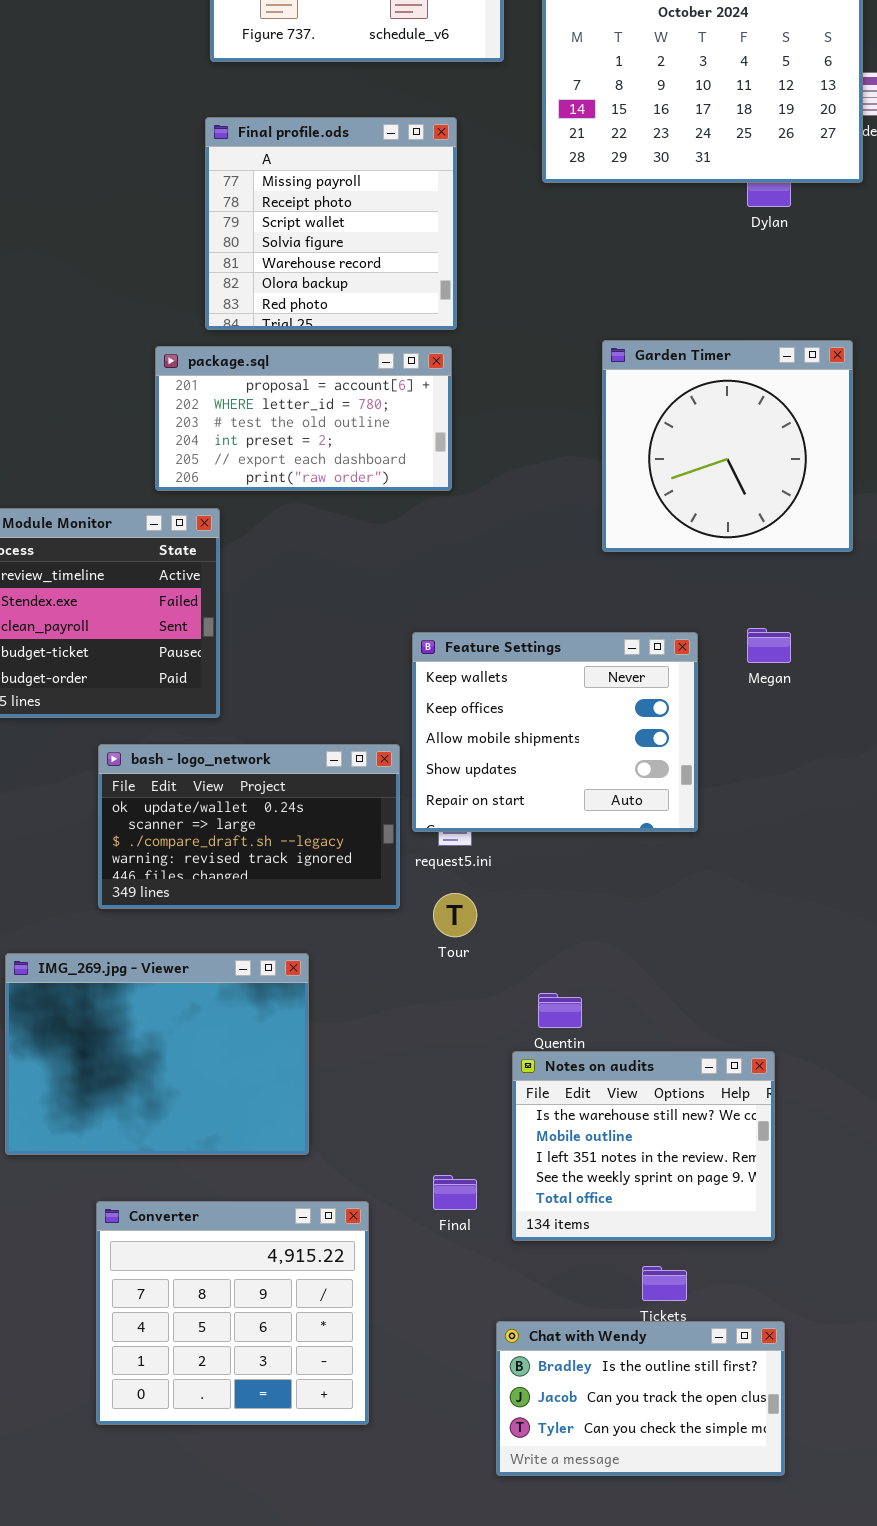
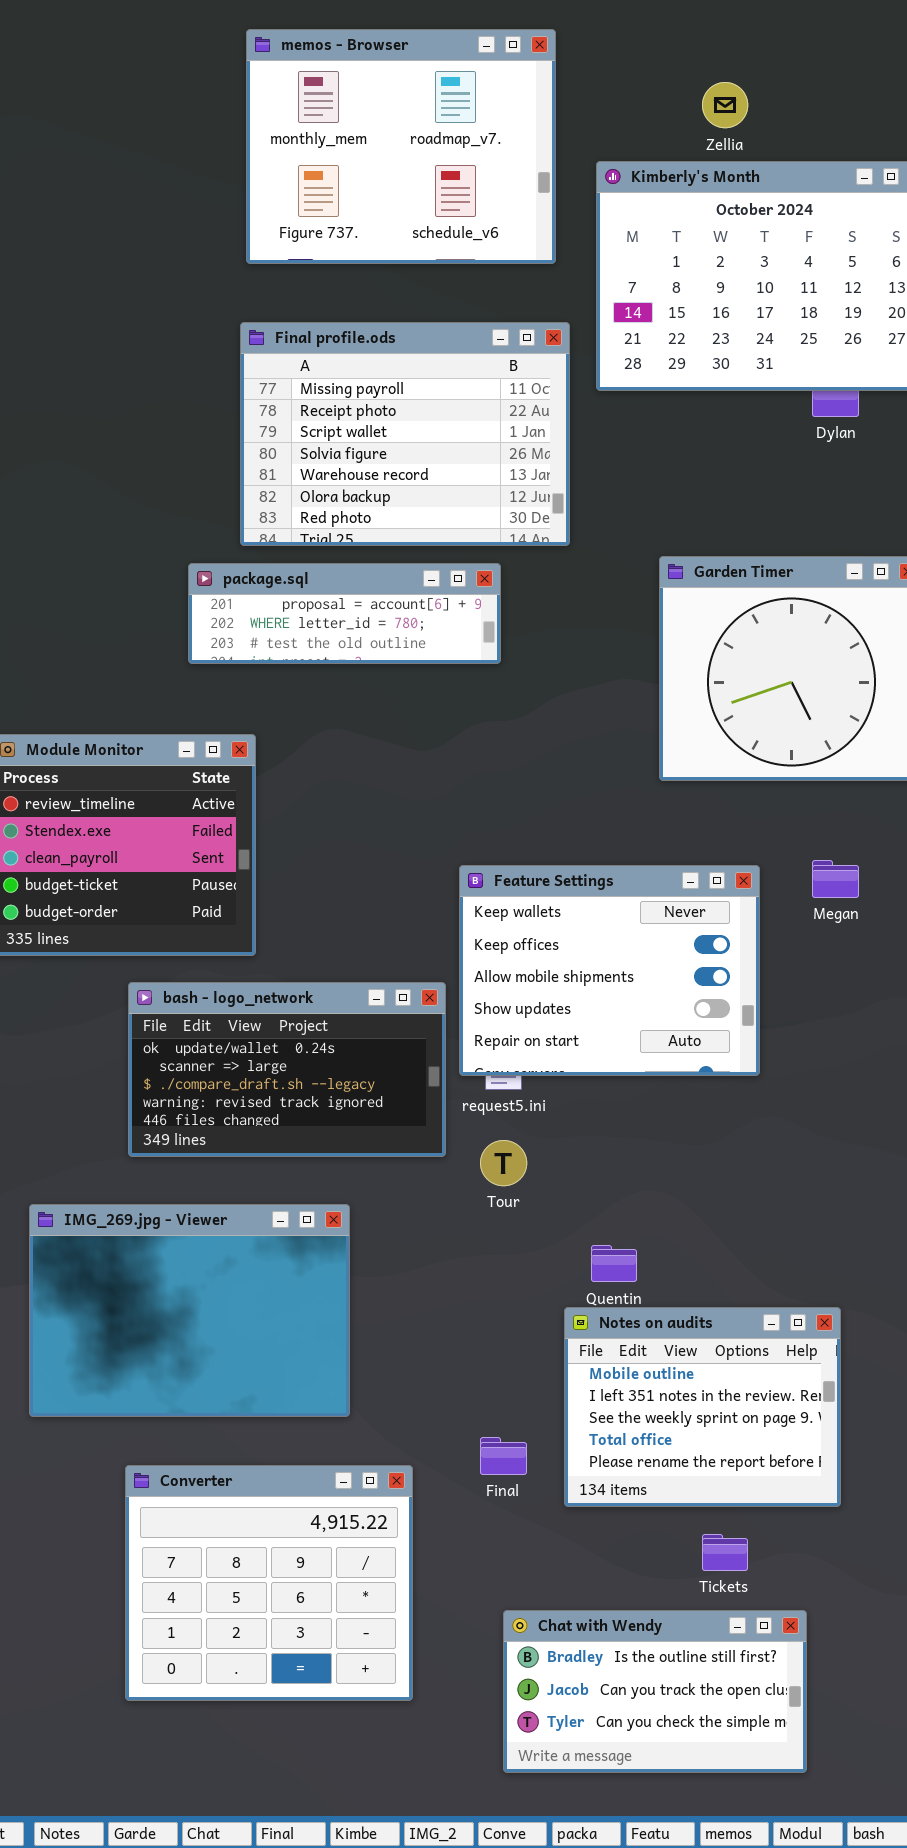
Final profile.ods: [205,117,457,330] -> [240,322,570,546], resized
package.sql: [155,346,452,491] -> [188,563,501,664], resized
Notes on audits: [512,1051,775,1241] -> [564,1307,841,1507], scrolled down 1 row
Chat with Wendy: [496,1321,785,1476] -> [503,1610,807,1773], moved

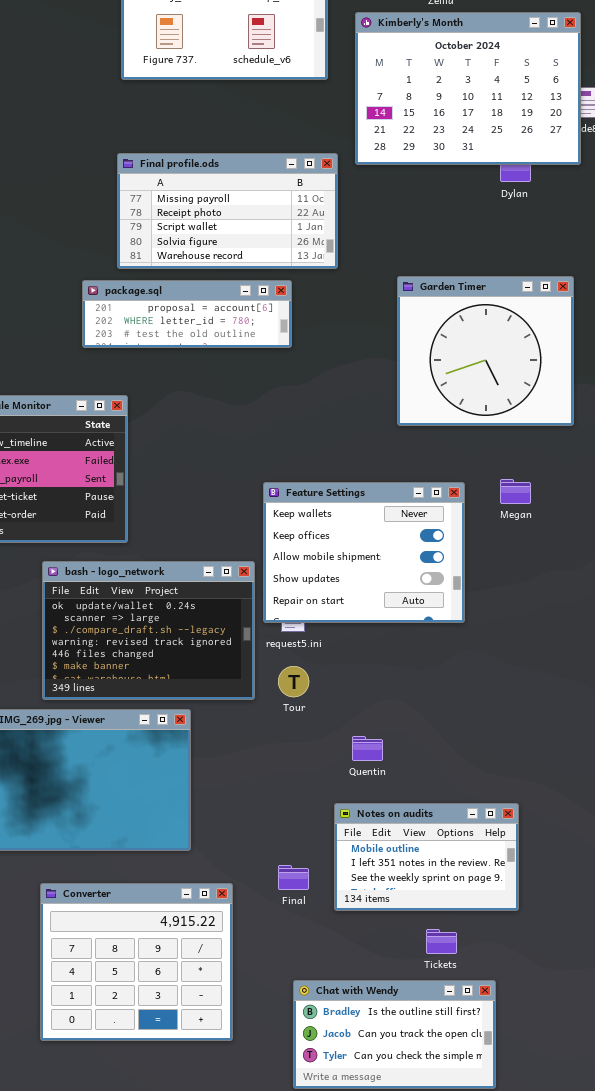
Final profile.ods: [240,322,570,546] -> [117,153,338,269], resized
bash - logo_network: [128,982,446,1157] -> [42,561,255,700], resized
Notes on audits: [564,1307,841,1507] -> [334,803,519,911], resized

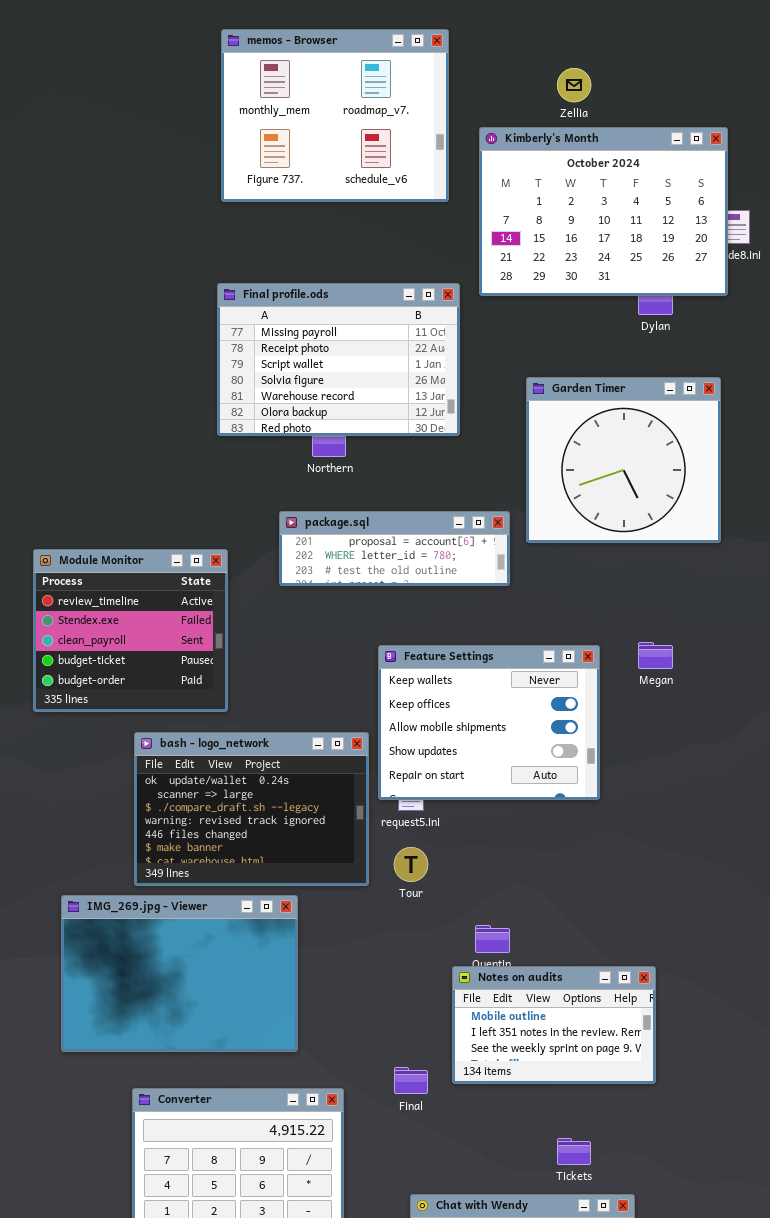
Final profile.ods: [117,153,338,269] -> [217,283,460,436], resized
Garden Timer: [397,276,574,426] -> [526,377,721,543], moved
package.sql: [82,280,292,348] -> [279,511,510,586], moved
Notes on audits: [334,803,519,911] -> [452,966,656,1084], moved

